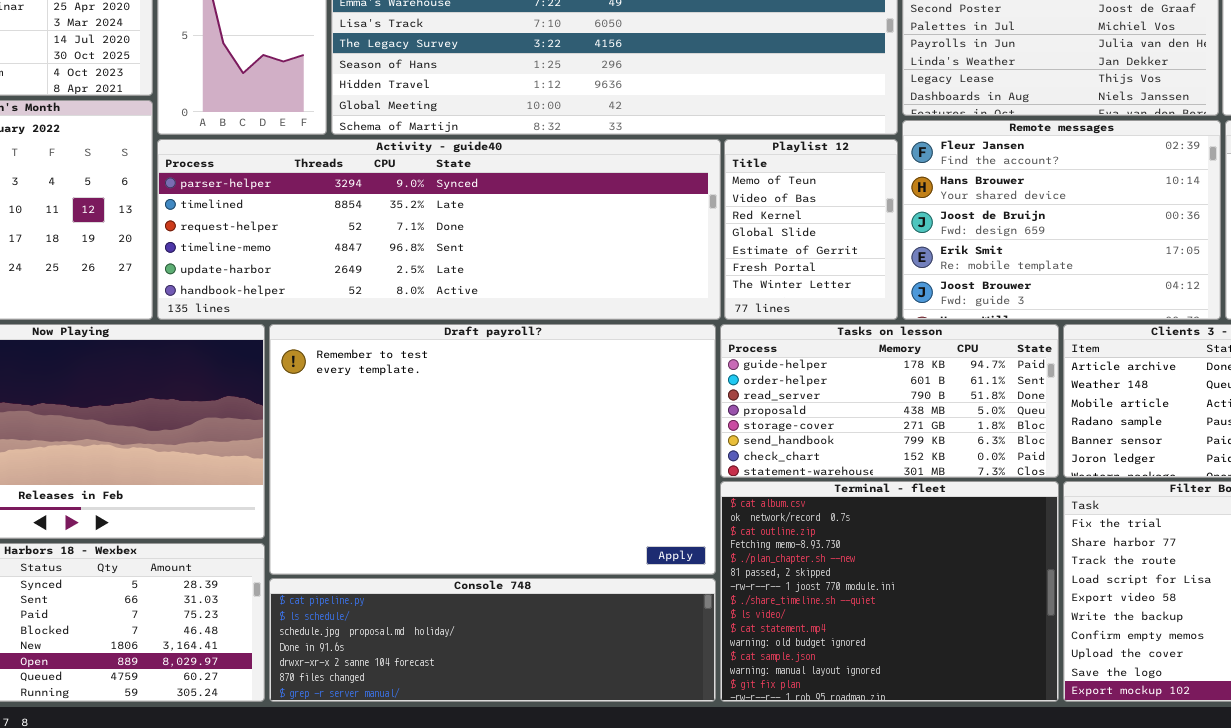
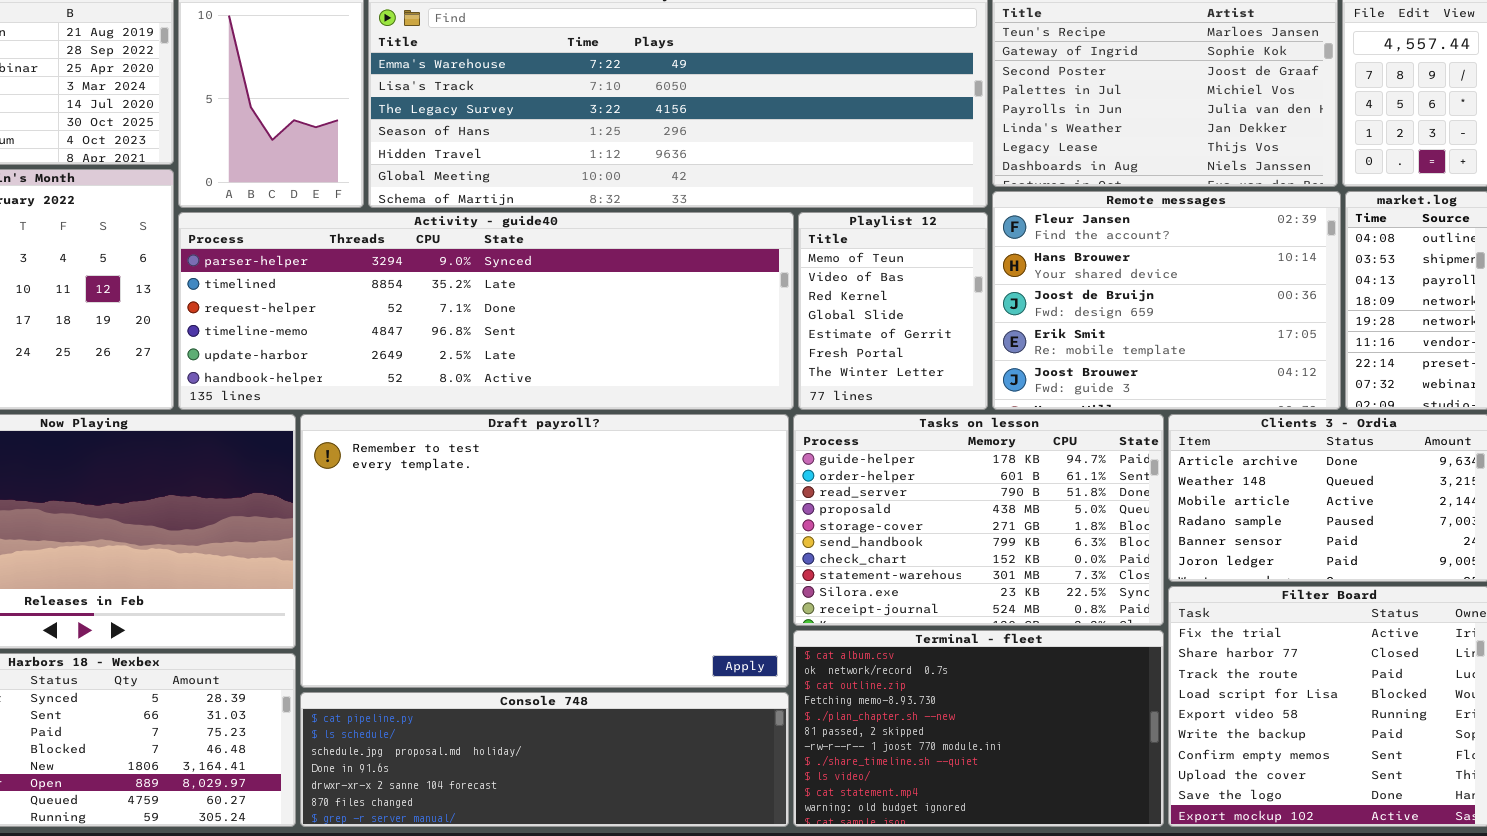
Tasks on lesson: [720,324,1059,478] -> [793,414,1164,626], resized
Terminal - fleet: [720,481,1059,702] -> [793,630,1164,827], resized

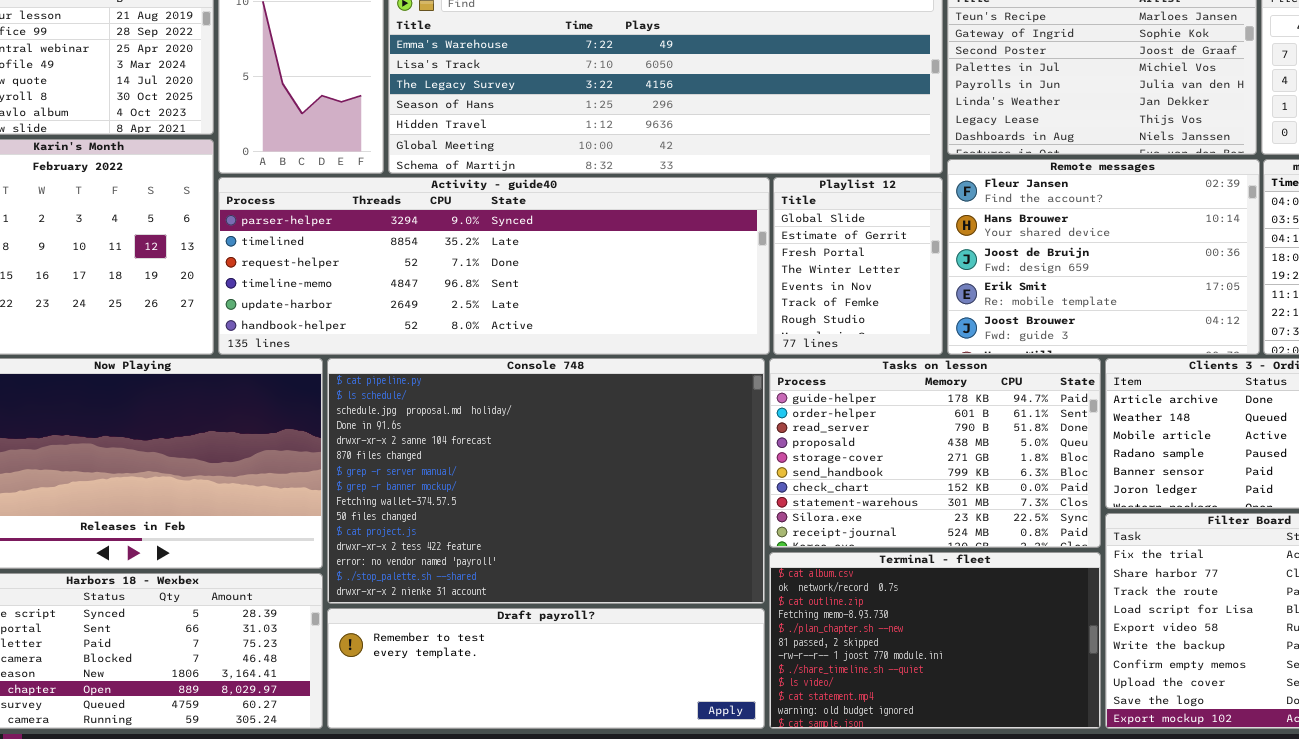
Playlist 12: [798,212,988,410] -> [773,177,943,355], scrolled down 3 rows
Draft payroll?: [300,414,789,688] -> [327,608,765,729], moved, resized
Console 748: [300,692,789,827] -> [327,358,765,604], moved, resized

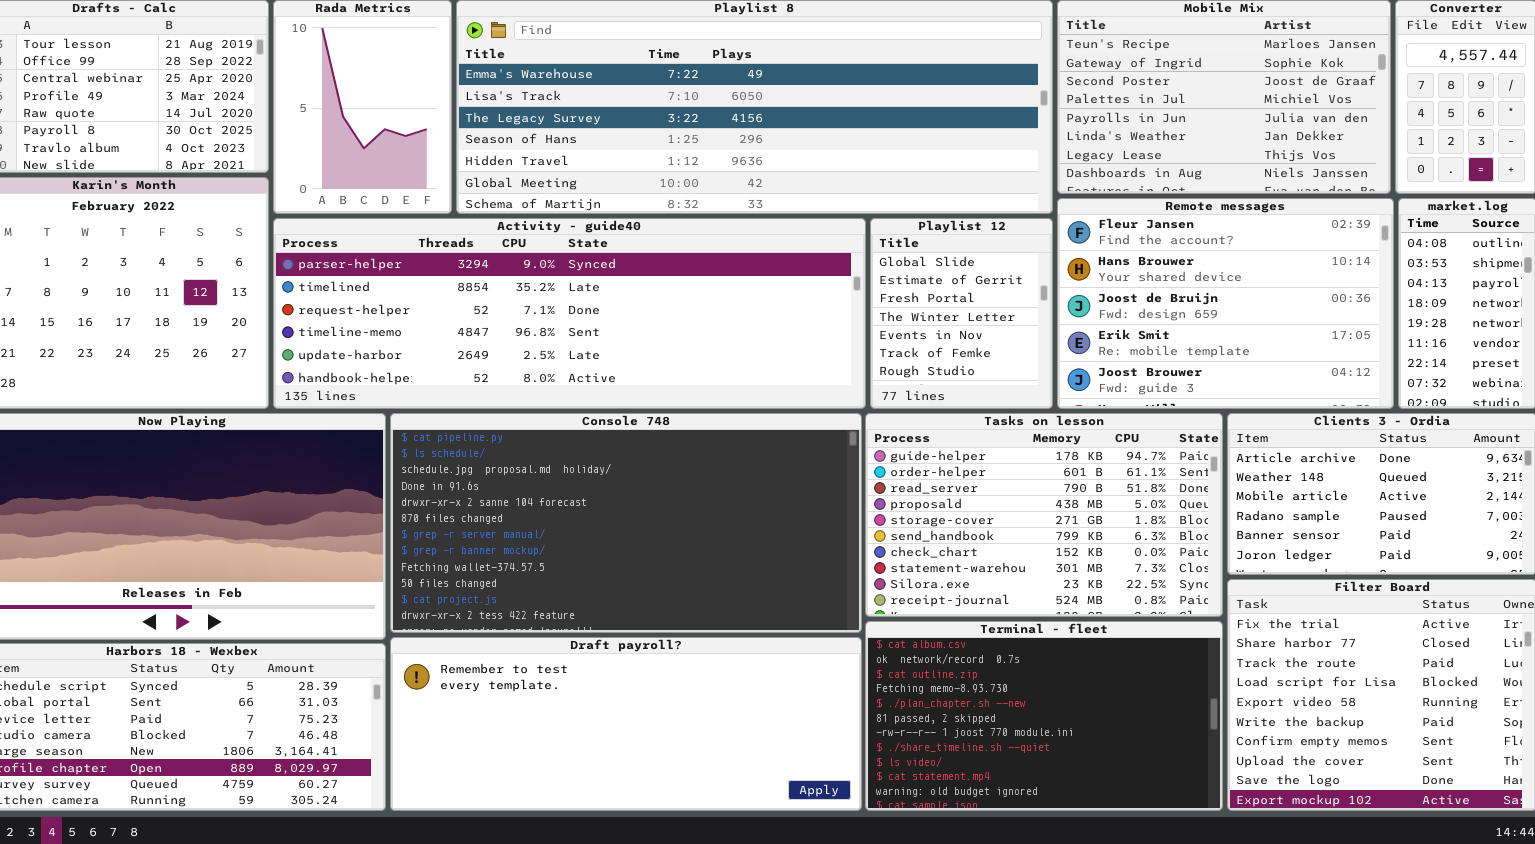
Console 748: [327,358,765,604] -> [390,413,862,633], resized
Draft payroll?: [327,608,765,729] -> [390,637,862,811], resized

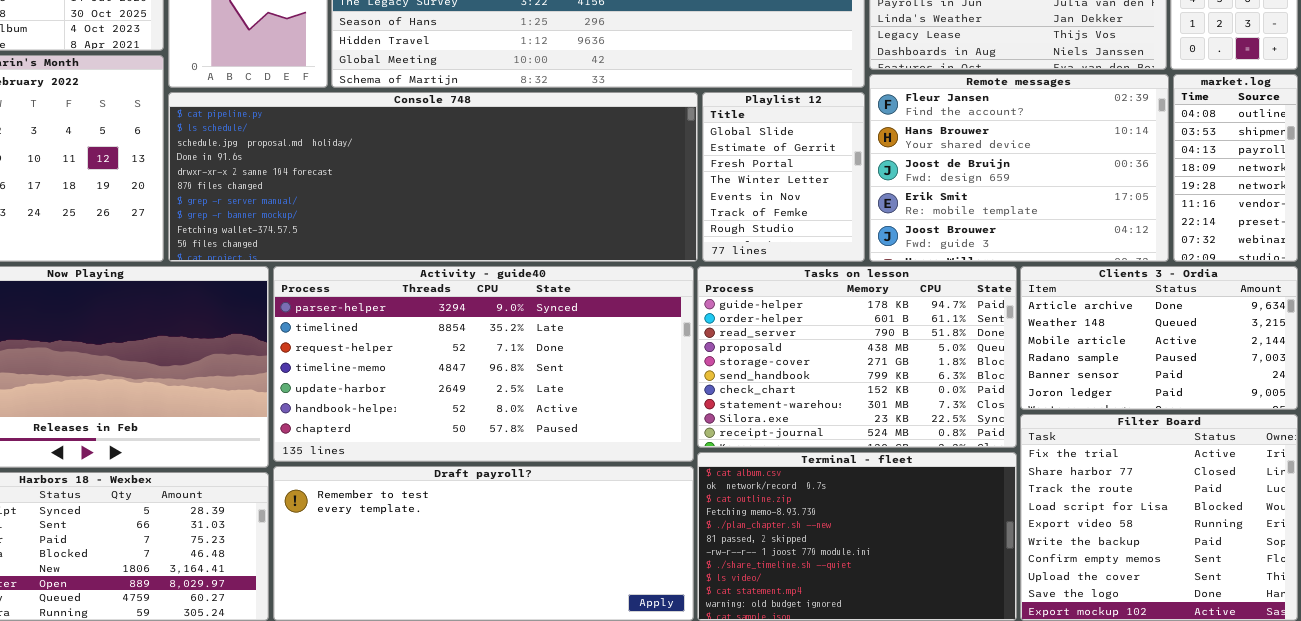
Activity - guide40: [273,218,866,409] -> [273,266,694,462], moved, resized
Console 748: [390,413,862,633] -> [168,92,698,262], moved, resized

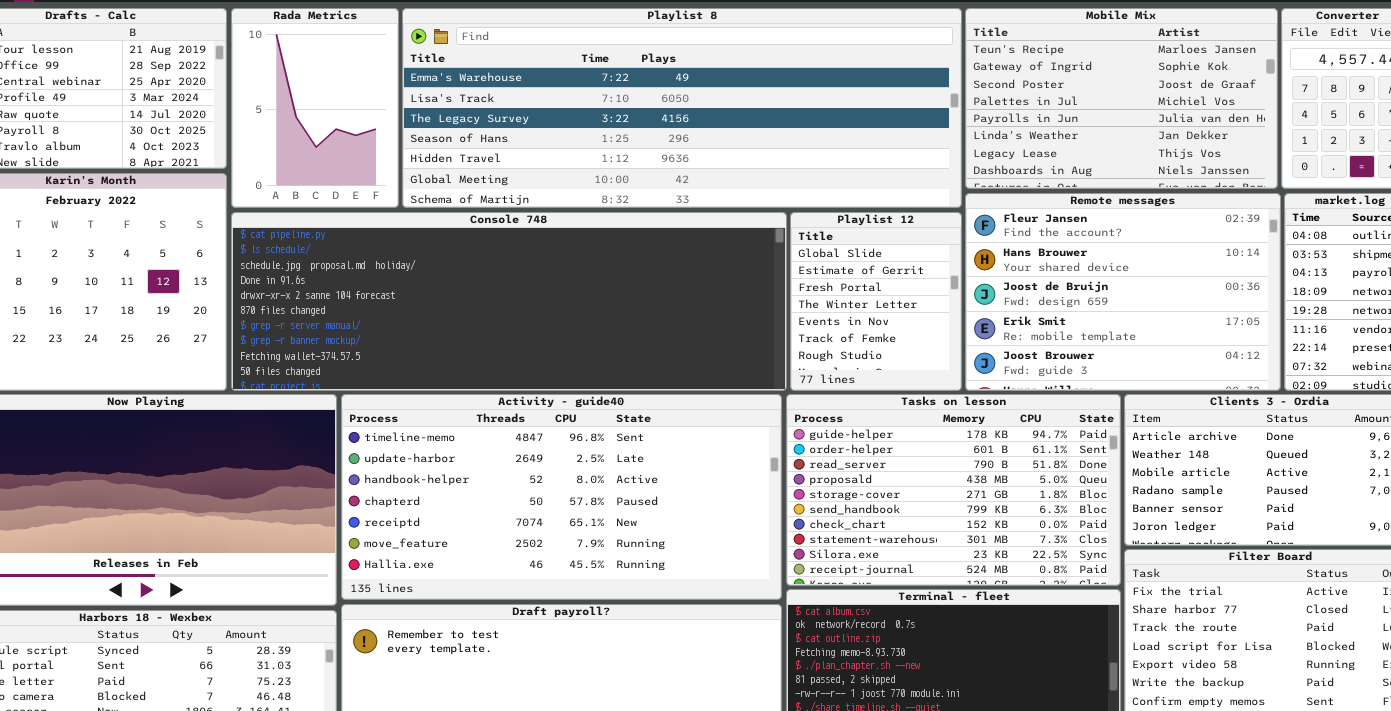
Activity - guide40: [273,266,694,462] -> [341,394,782,600], scrolled down 3 rows

